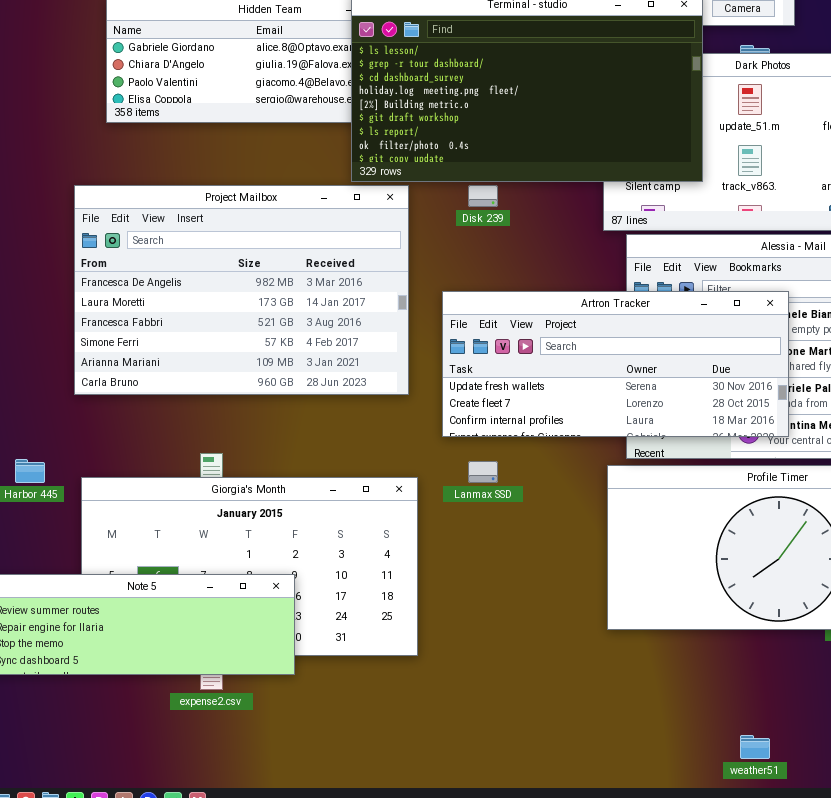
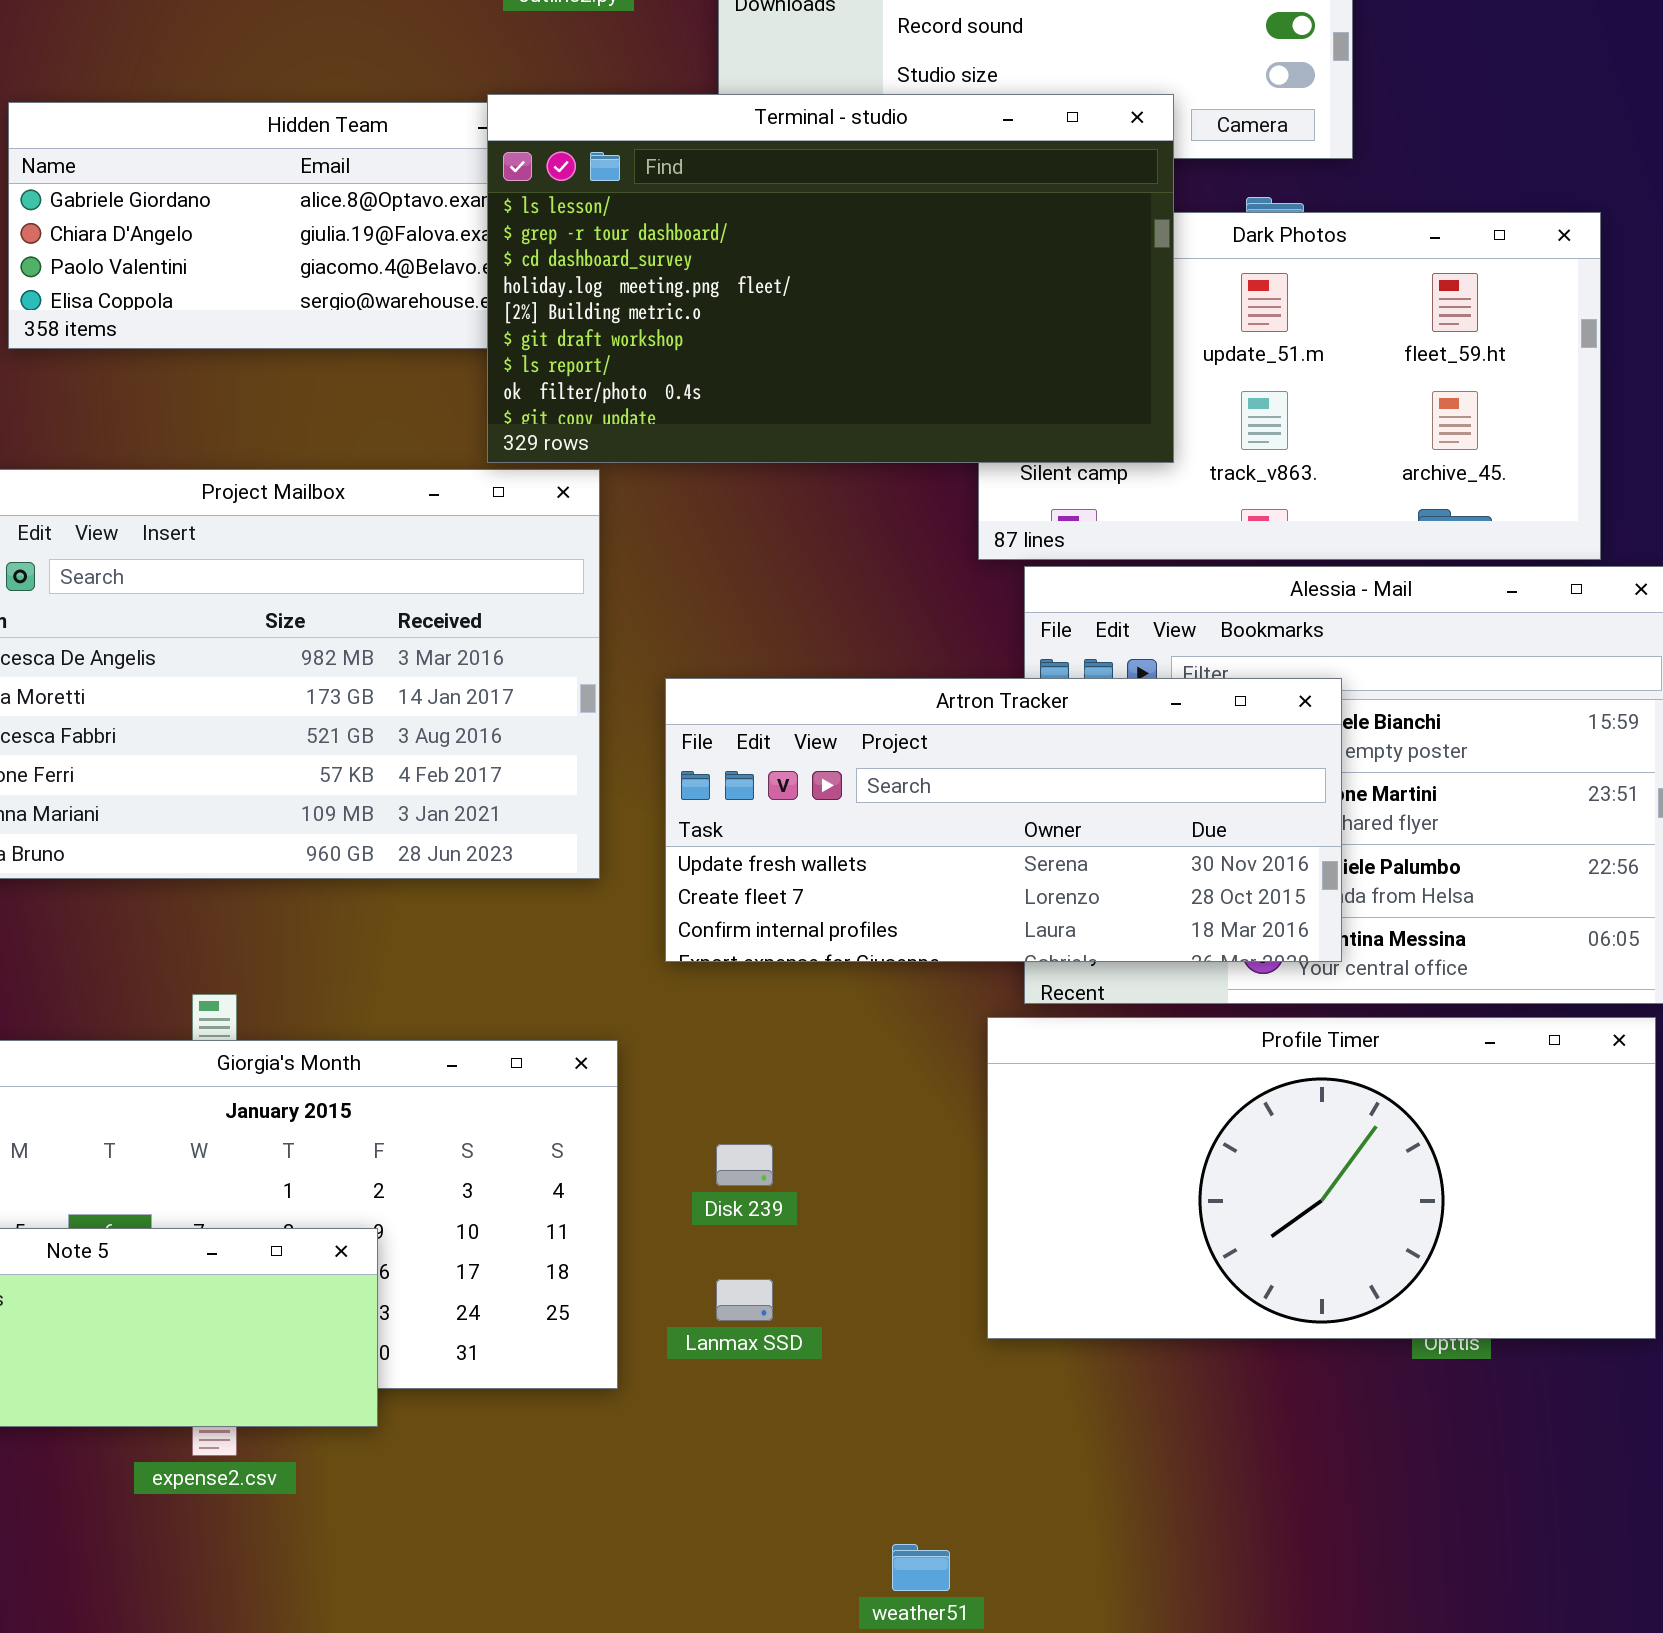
Disk 239: [468,185,498,207] -> [716,1144,773,1186], moved
Lanmax SSD: [468,461,498,483] -> [716,1279,773,1321], moved
weather51: [740,735,770,759] -> [892,1544,950,1591], moved

